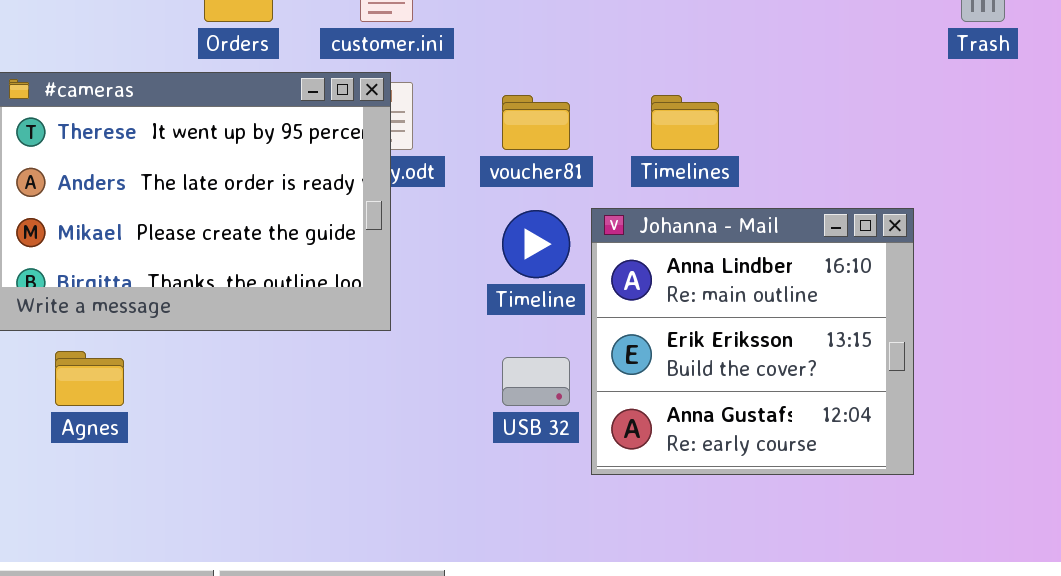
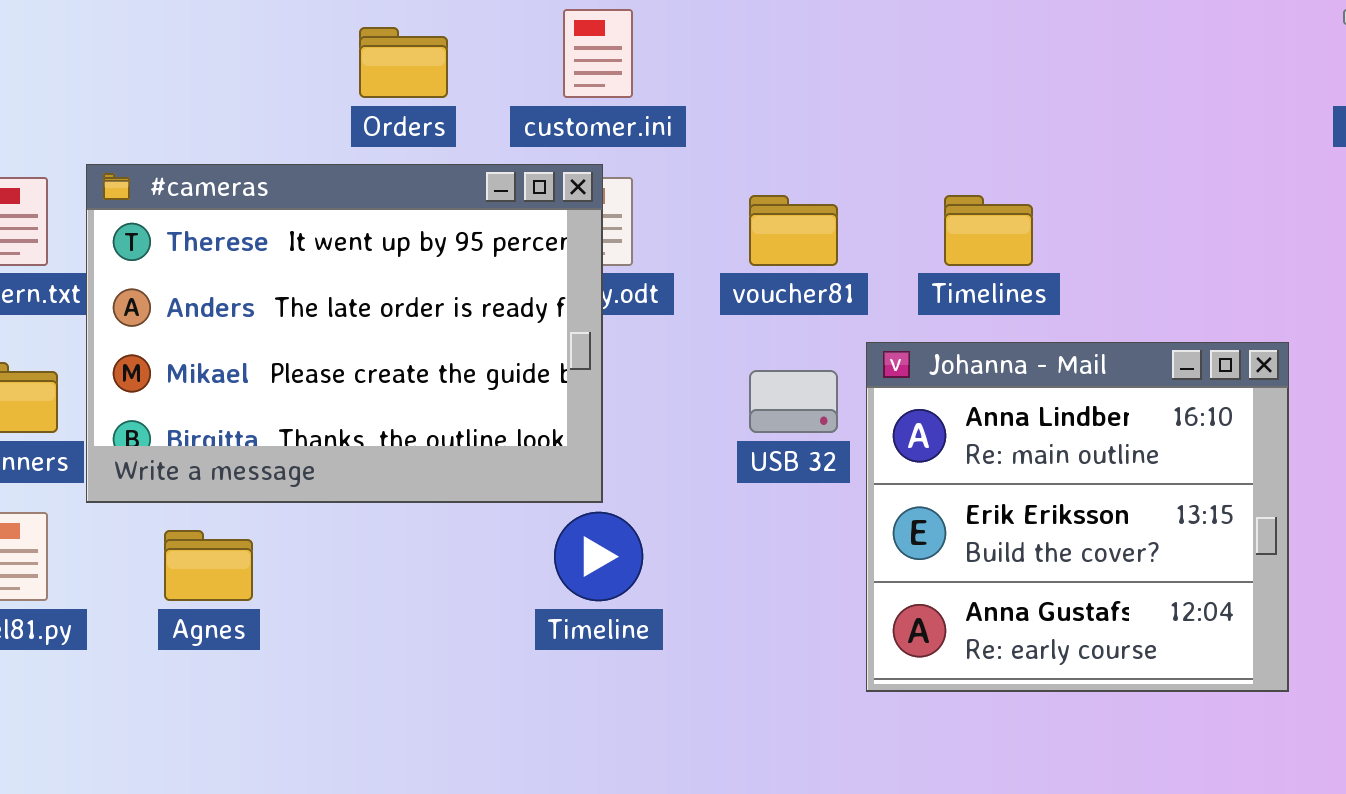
Timeline: [502,210,570,278] -> [554,512,643,601], moved
USB 32: [502,357,570,406] -> [749,370,838,433], moved

